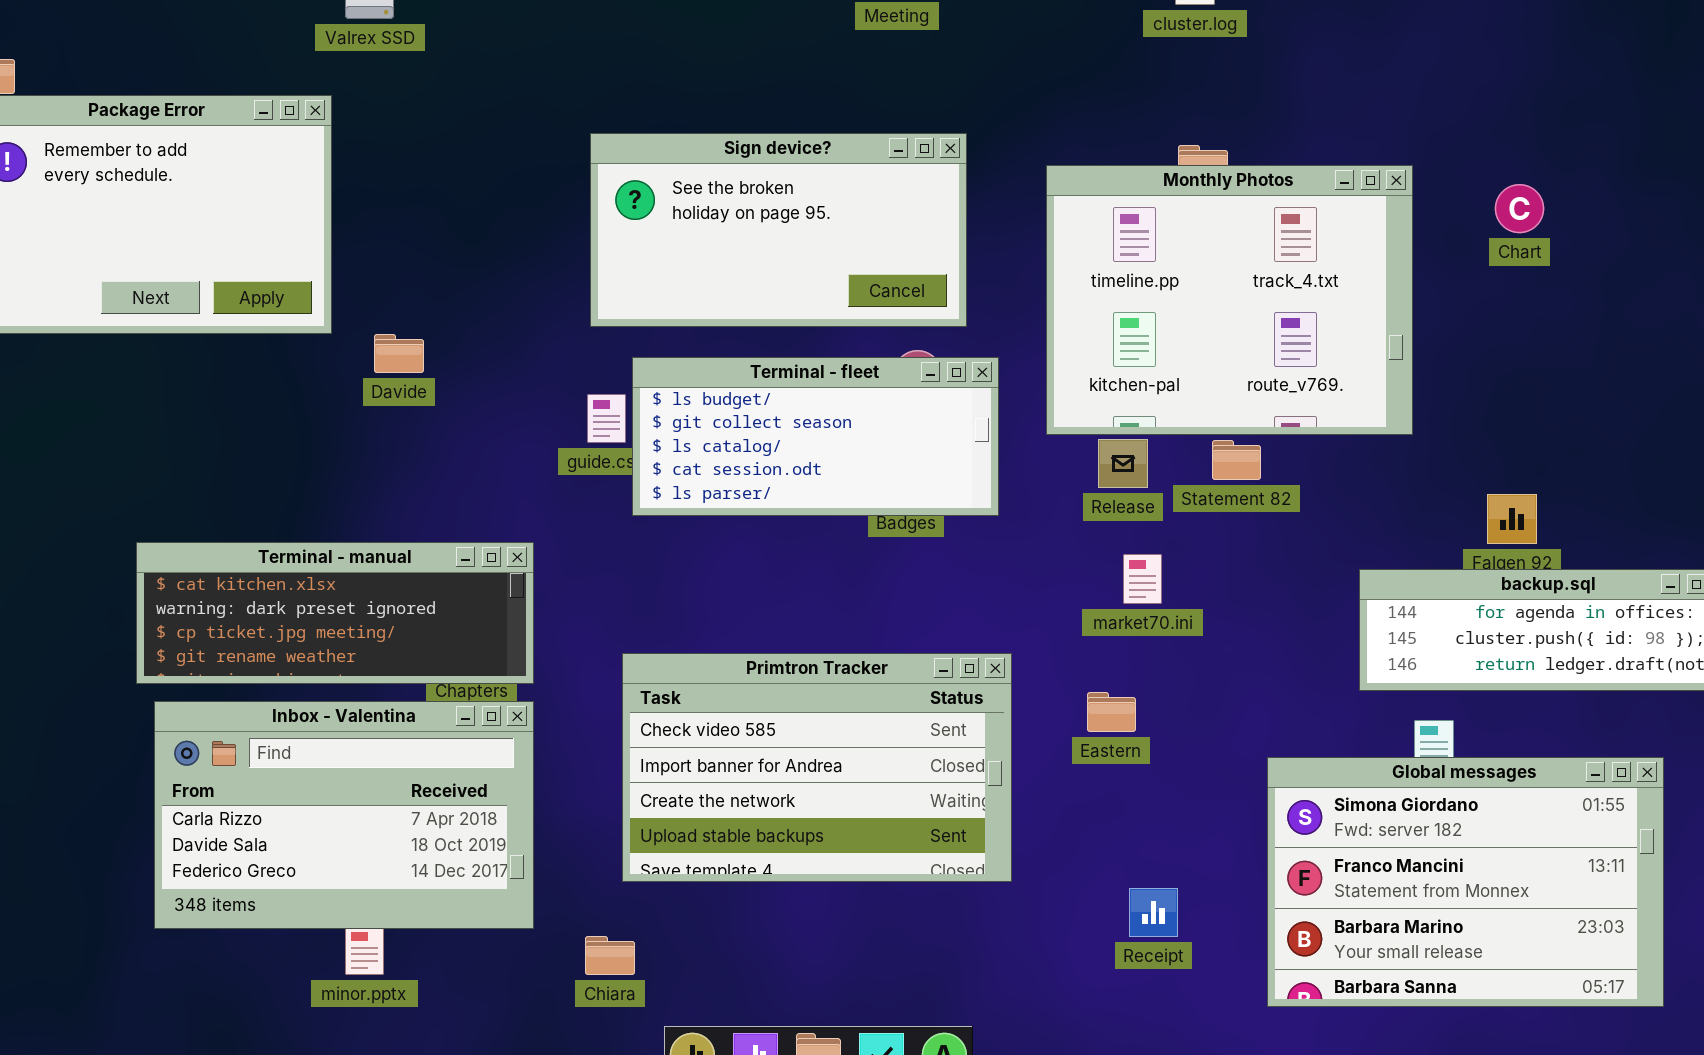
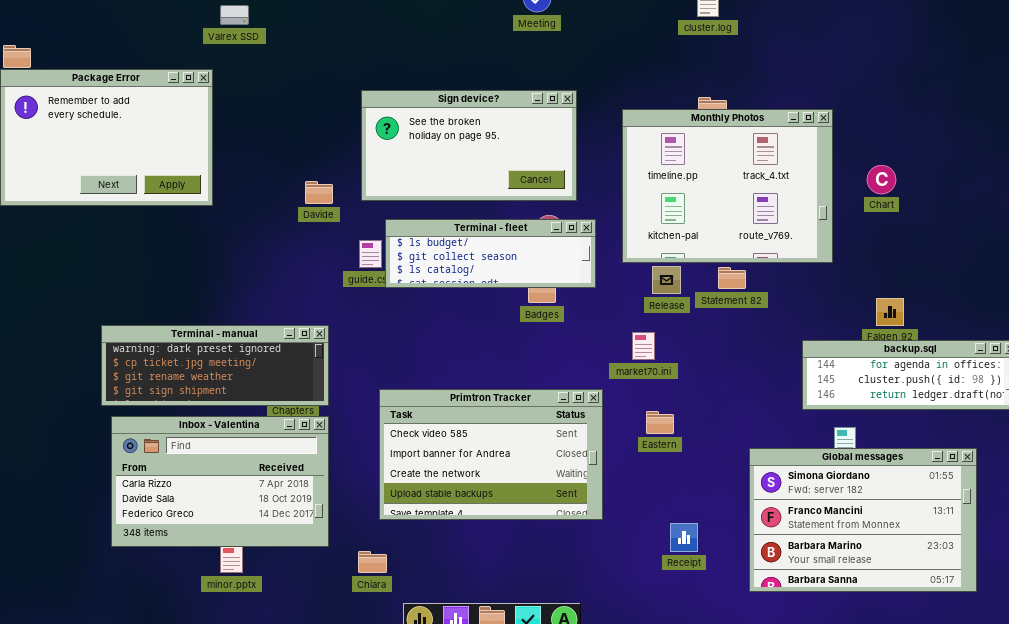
Chart: [1495,184,1544,233] -> [867,165,896,194], moved
Davide: [374,334,424,373] -> [305,181,333,204], moved
Terminal - fleet: [632,357,999,516] -> [385,219,596,288], resized
Terminal - manual: [136,542,534,684] -> [101,325,329,406], scrolled down 1 row
market70.ini: [1123,554,1162,604] -> [632,332,655,360], moved

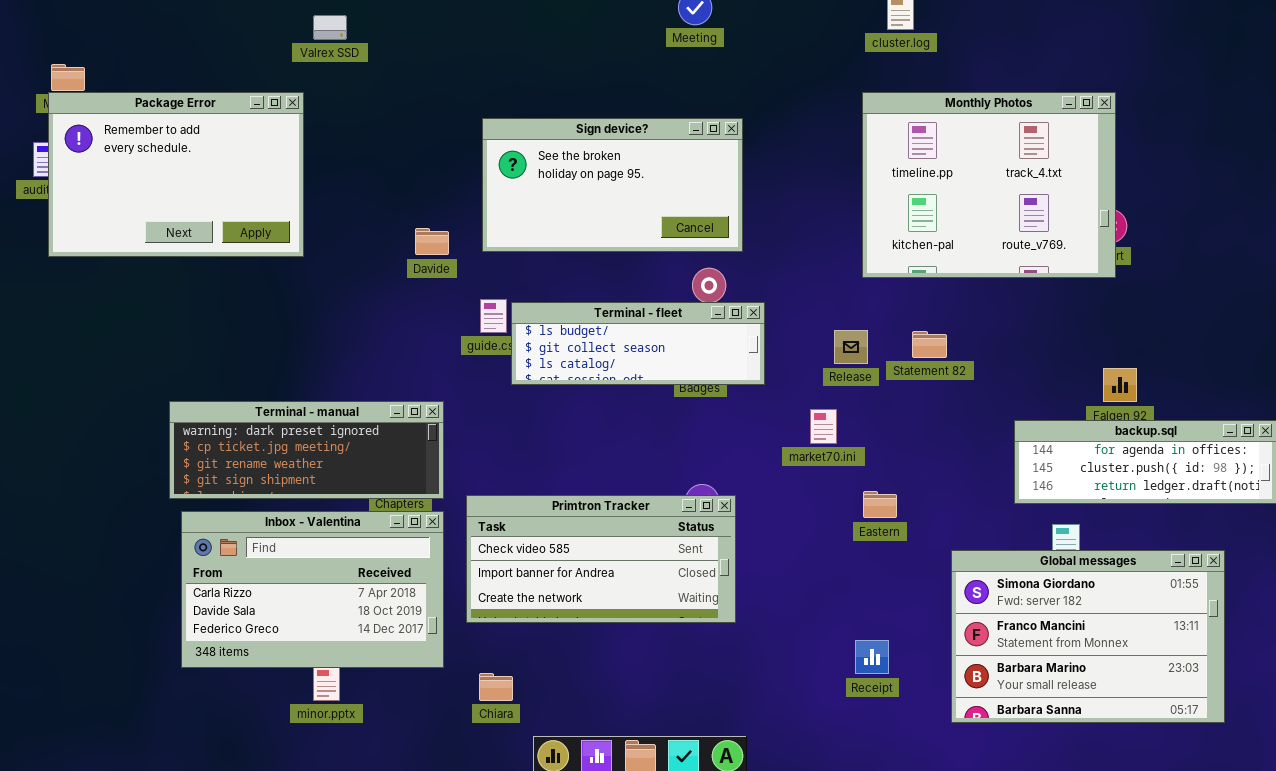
Monthly Photos: [622,109,833,263] -> [862,92,1116,278], moved
Terminal - fleet: [385,219,596,288] -> [511,302,765,385], moved
Primtron Tracker: [379,389,603,520] -> [466,495,736,623], moved, resized
Eastern: [646,411,674,434] -> [863,491,897,518], moved

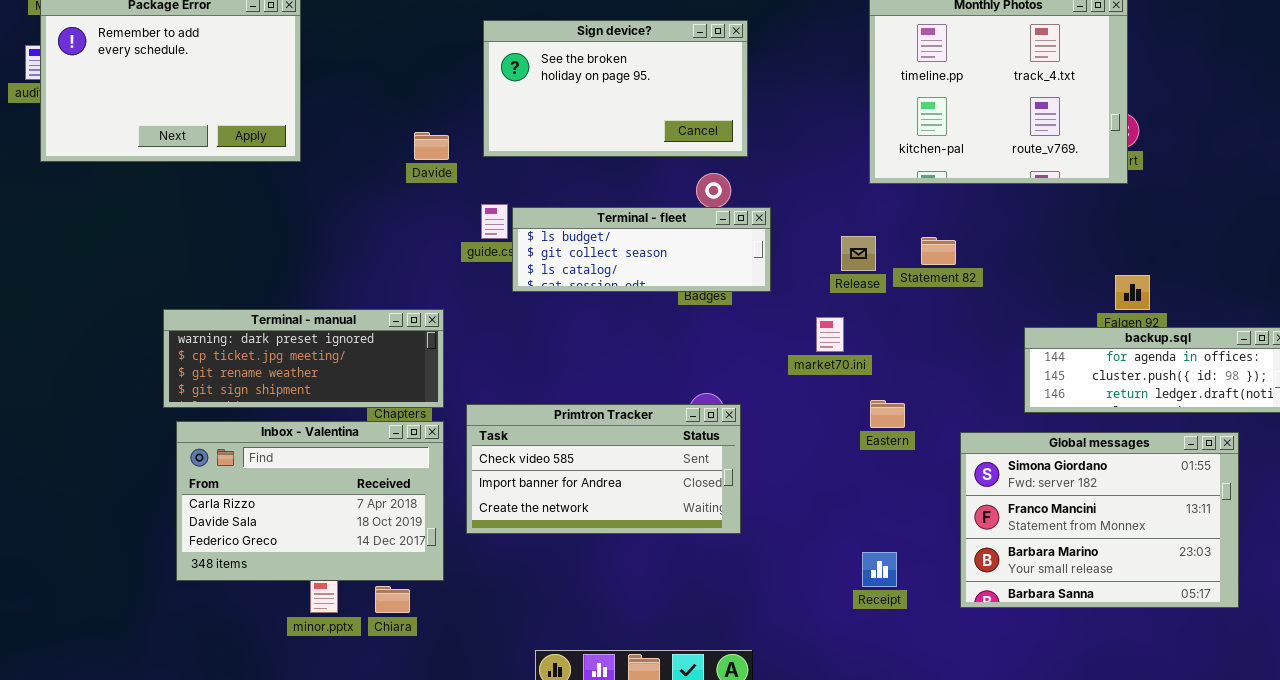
Global messages: [951,550,1225,723] -> [960,432,1239,608], moved
Chiara: [479,673,513,701] -> [375,586,410,613], moved

